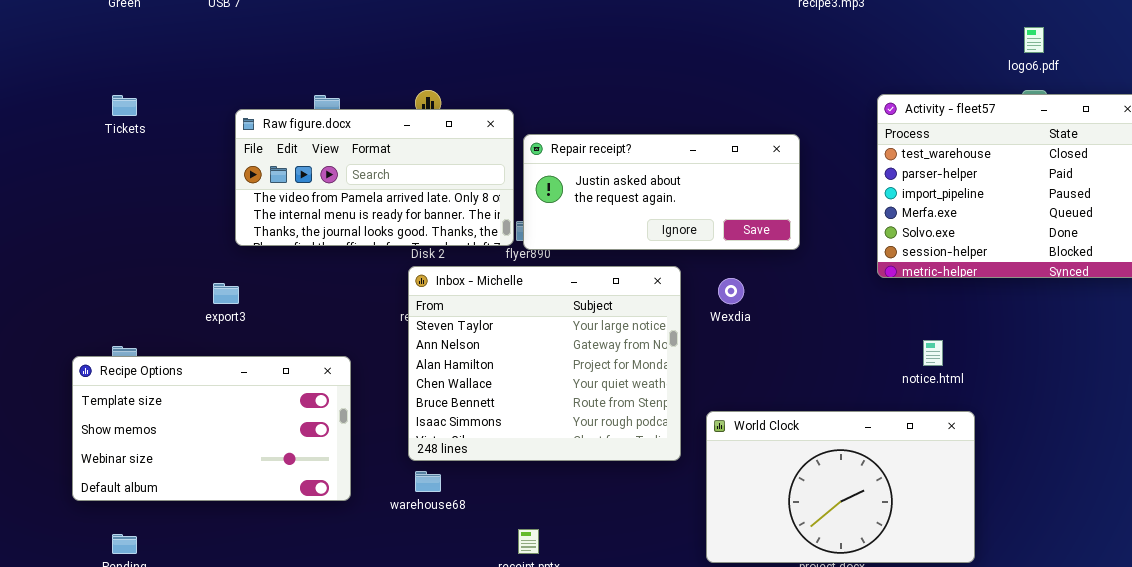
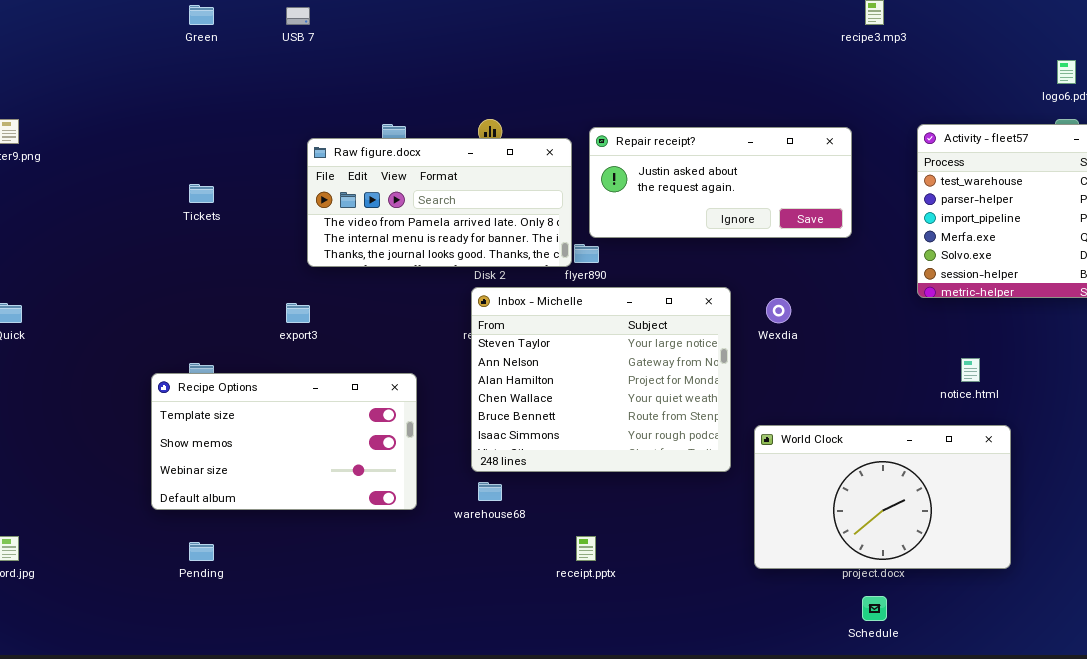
Tickets: [112,95,137,116] -> [189,184,214,203], moved
Repair receipt?: [523,134,800,250] -> [589,127,852,238], moved

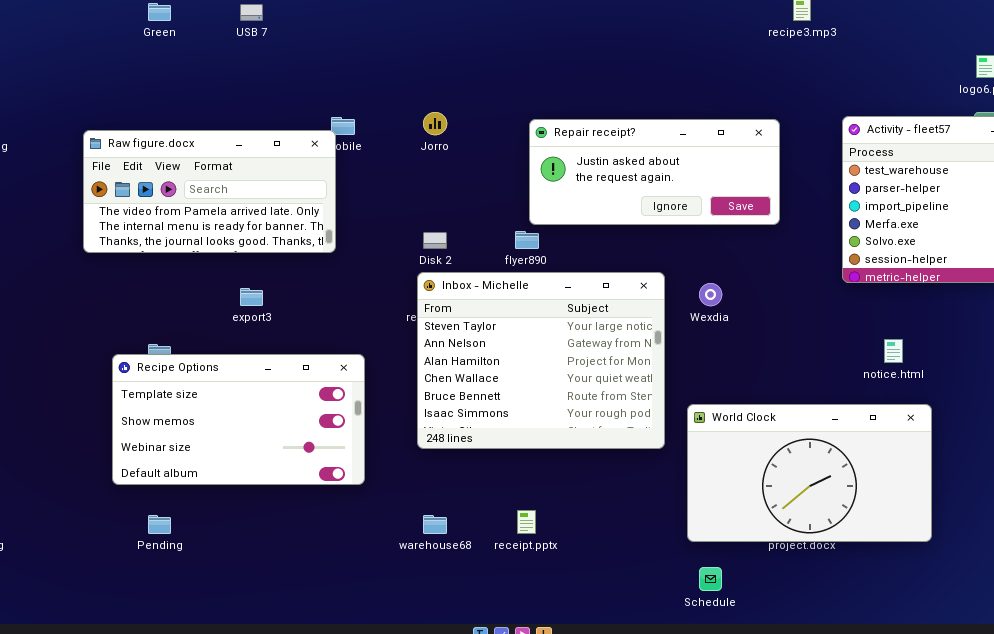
Raw figure.docx: [307,138,572,267] -> [83,130,336,253], moved
warehouse68: [478,482,502,501] -> [423,515,447,534], moved
Schedule: [862,596,887,621] -> [699,567,722,591], moved

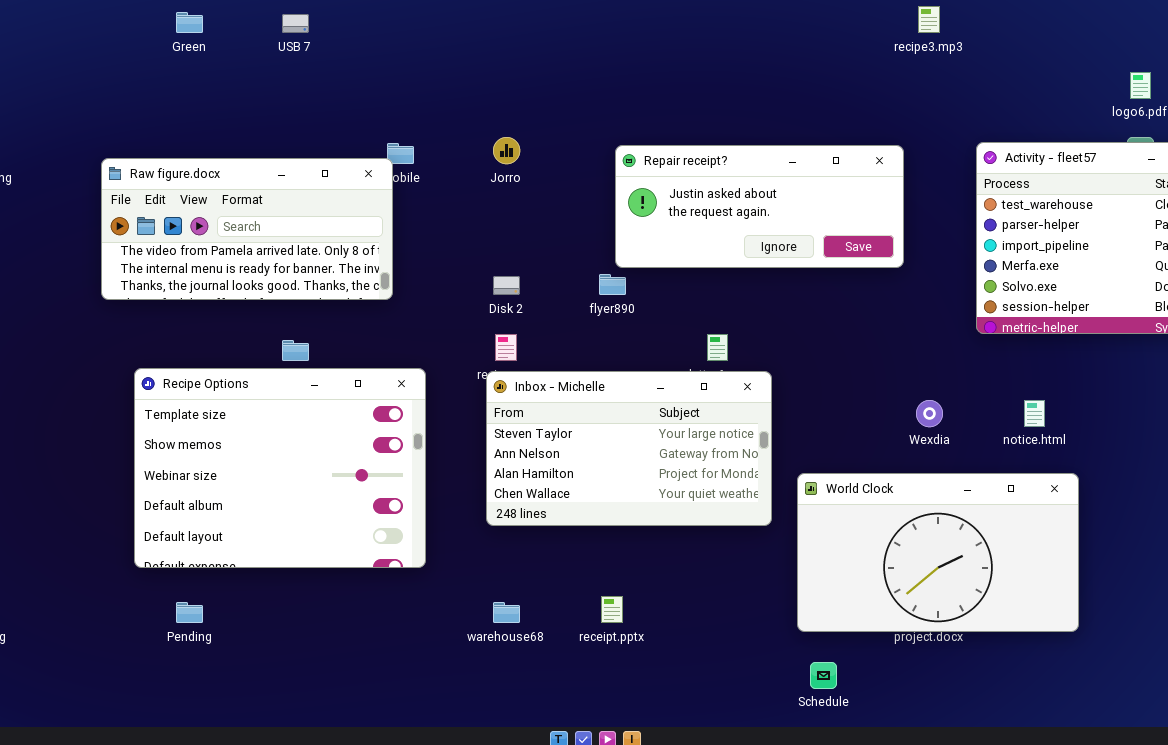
Inbox - Michelle: [417,272,665,449] -> [486,371,772,526], resized
Wexdia: [699,283,722,306] -> [916,400,943,427], moved
Recipe Options: [112,354,365,485] -> [134,368,426,568], resized

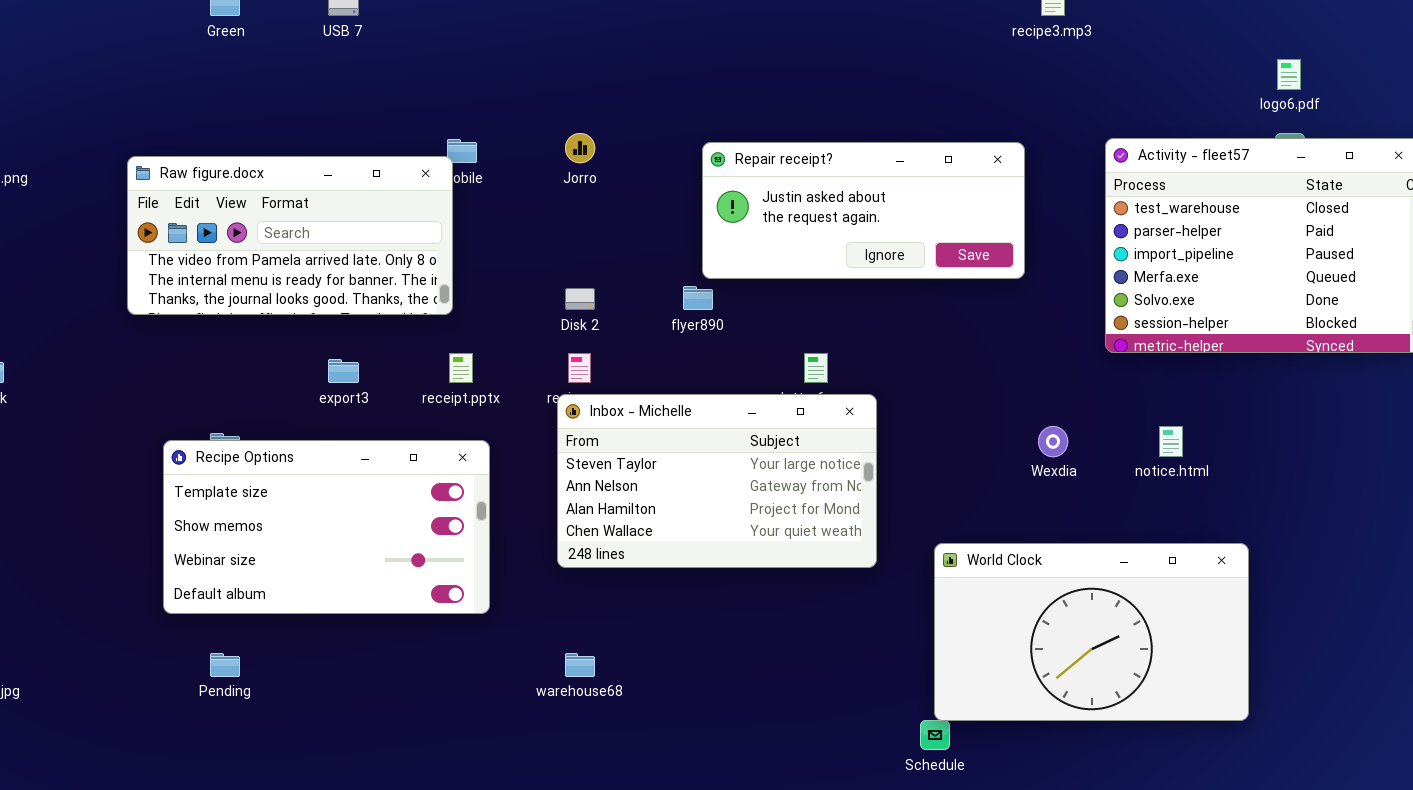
Recipe Options: [134,368,426,568] -> [163,440,490,614], resized
World Clock: [797,473,1079,632] -> [934,543,1249,721], moved
receipt.pptx: [601,596,623,623] -> [449,353,473,383], moved

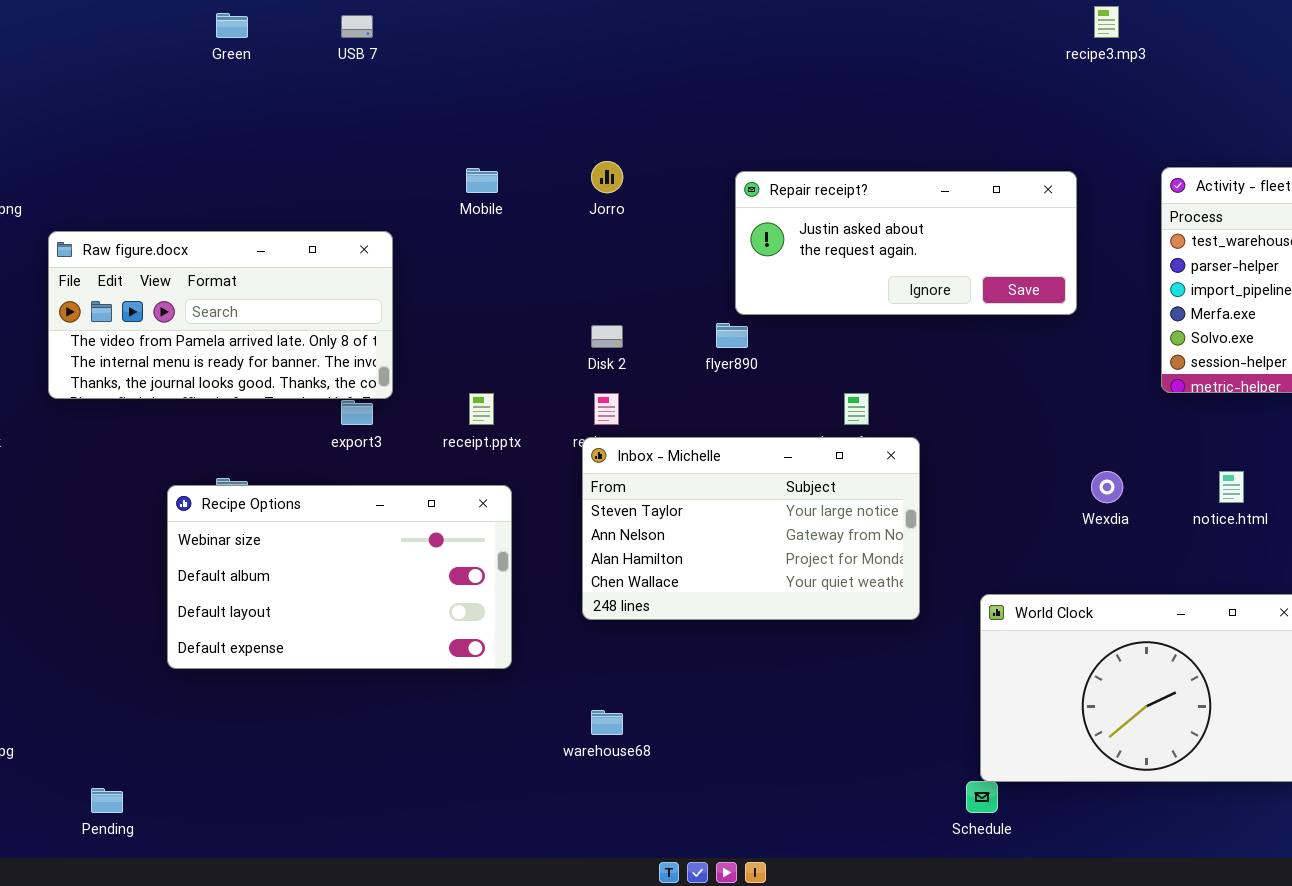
Raw figure.docx: [127,156,453,315] -> [48,231,393,399], moved
Recipe Options: [163,440,490,614] -> [167,485,512,669], scrolled down 2 rows
Pending: [210,653,240,677] -> [91,788,123,813], moved

